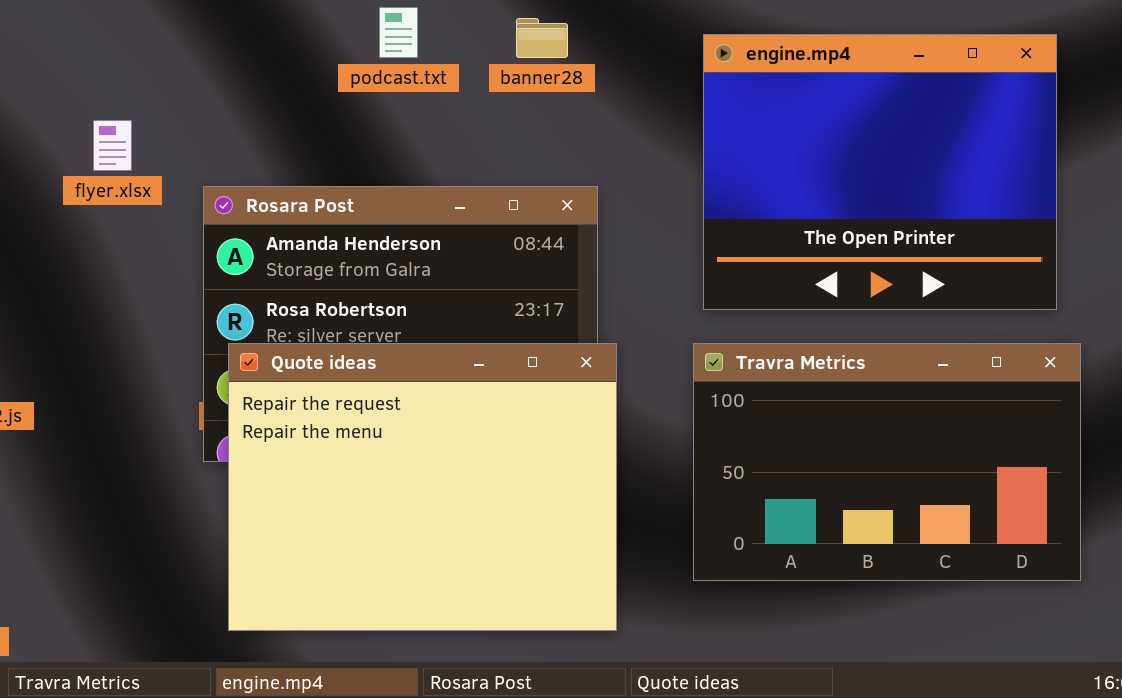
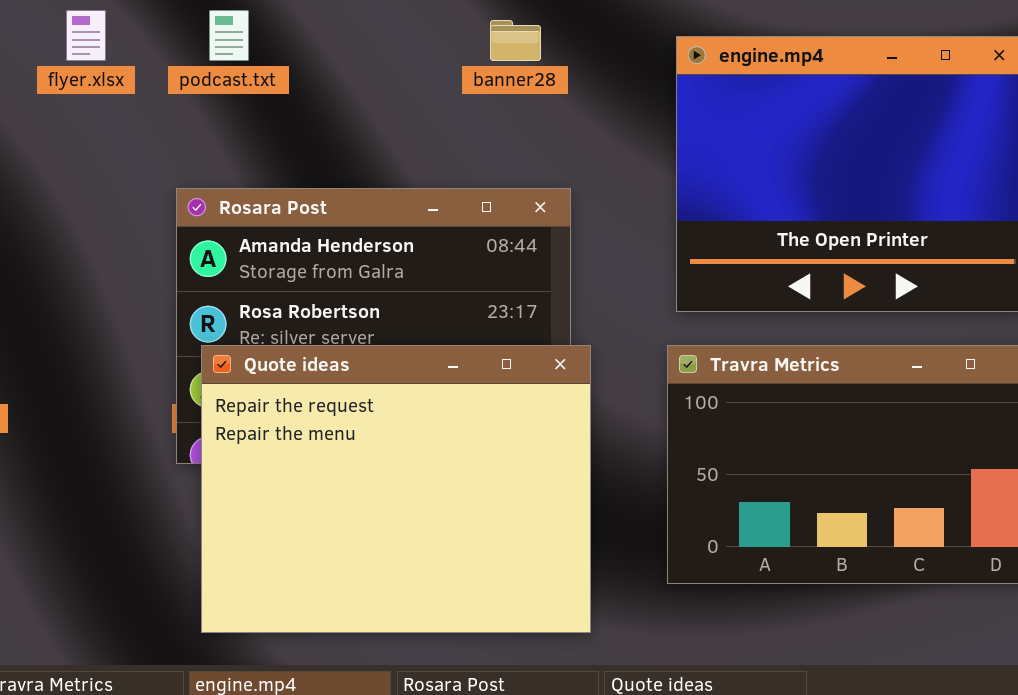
podcast.txt: [379,7,418,58] -> [209,10,249,61], moved
flyer.xlsx: [93,120,132,171] -> [66,10,106,61], moved

